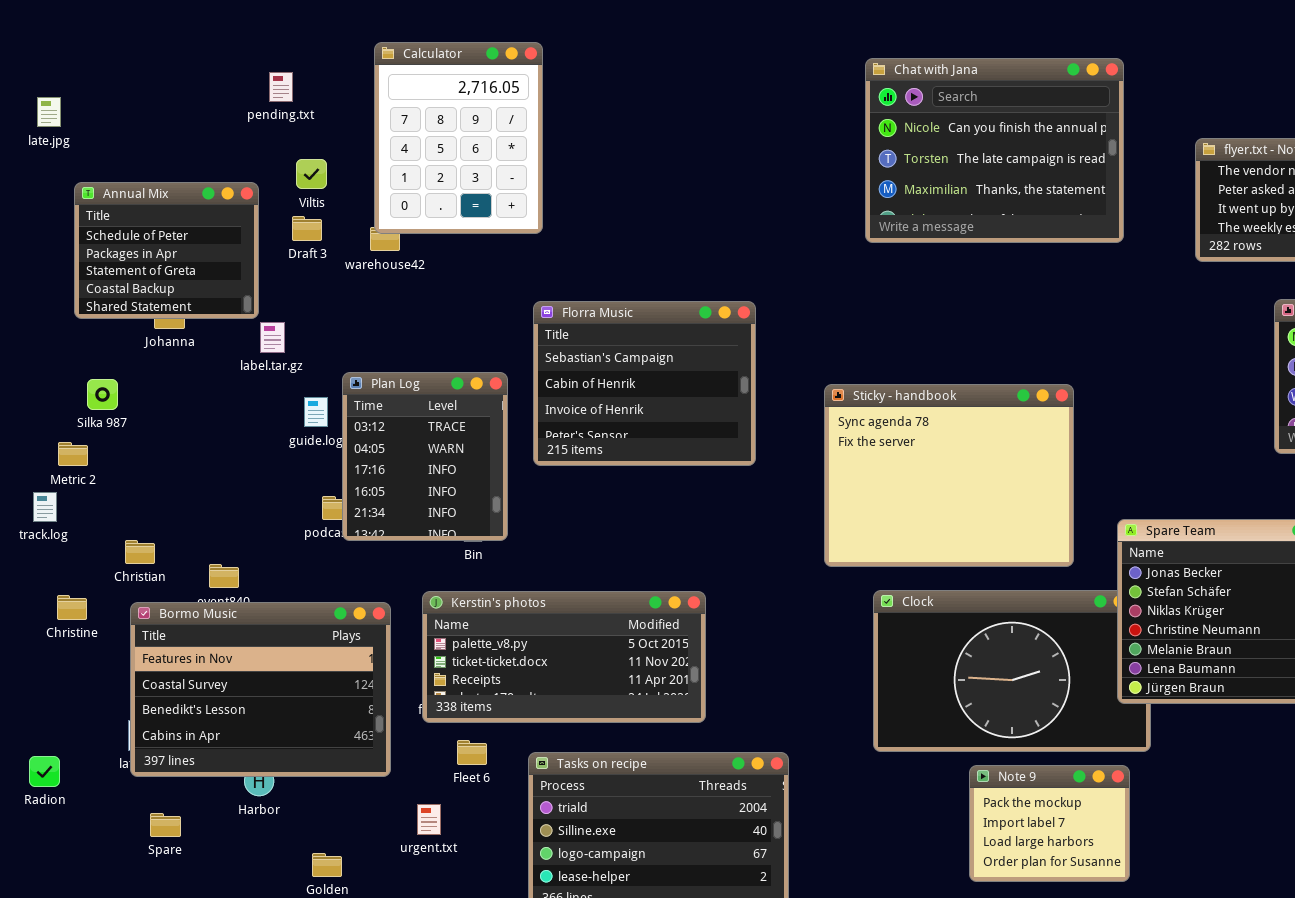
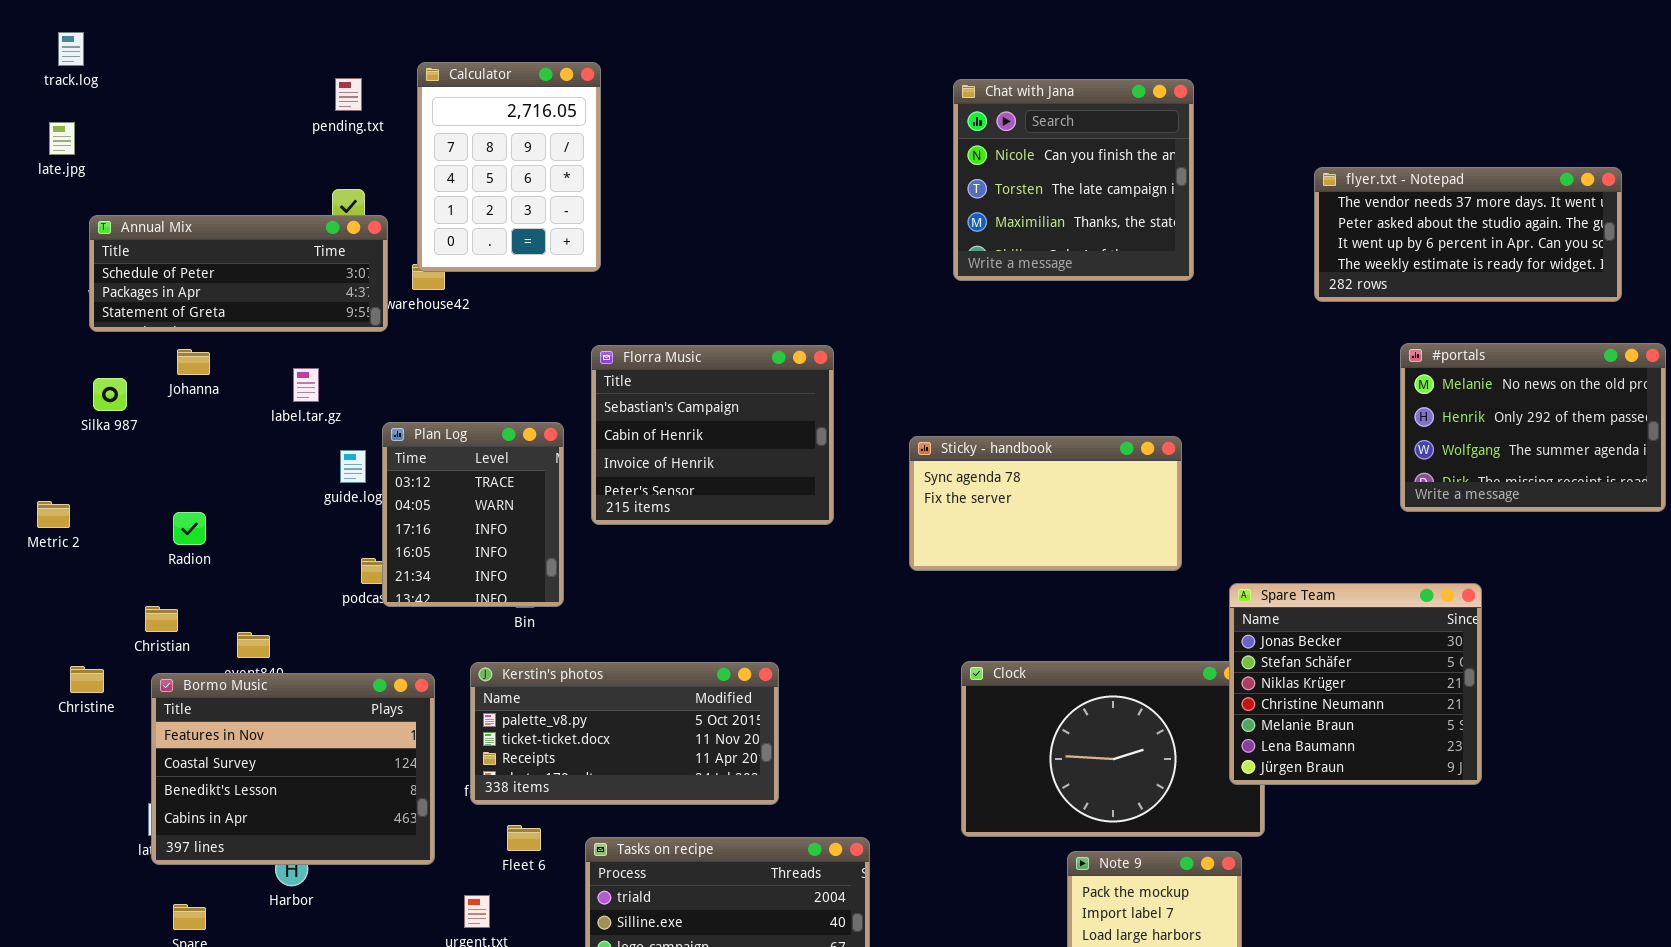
Chat with Jana: [865,58,1124,243] -> [953,79,1194,281], resized
pending.txt: [269,72,293,102] -> [335,78,362,111], moved
Annual Mix: [74,182,259,319] -> [89,215,388,332], resized
Silka 987: [87,379,118,410] -> [93,378,127,411], moved
Sticky - handbook: [824,384,1074,567] -> [909,436,1182,571], resized
Metric 2: [58,442,88,466] -> [37,501,70,528], moved
track.log: [33,492,57,522] -> [58,32,84,66], moved
Radion: [29,756,60,787] -> [173,512,206,545], moved

